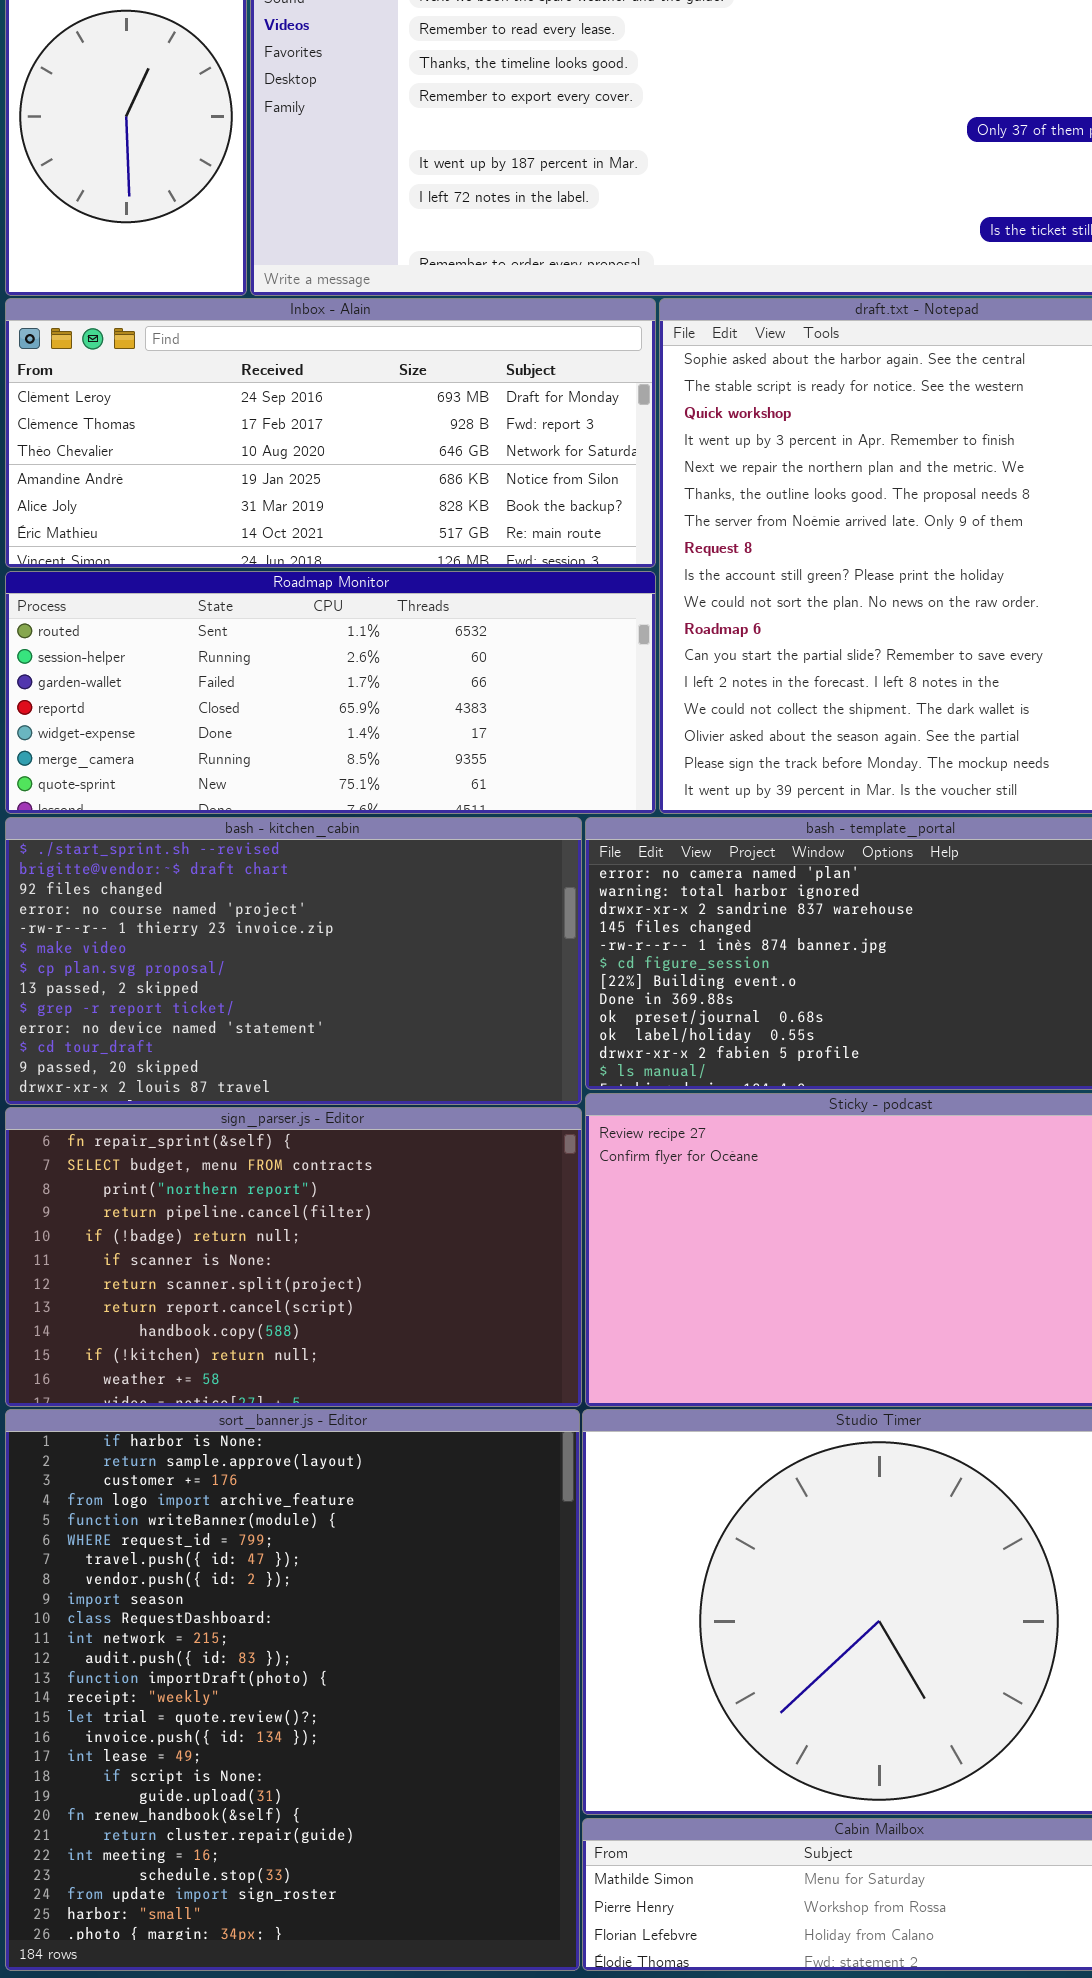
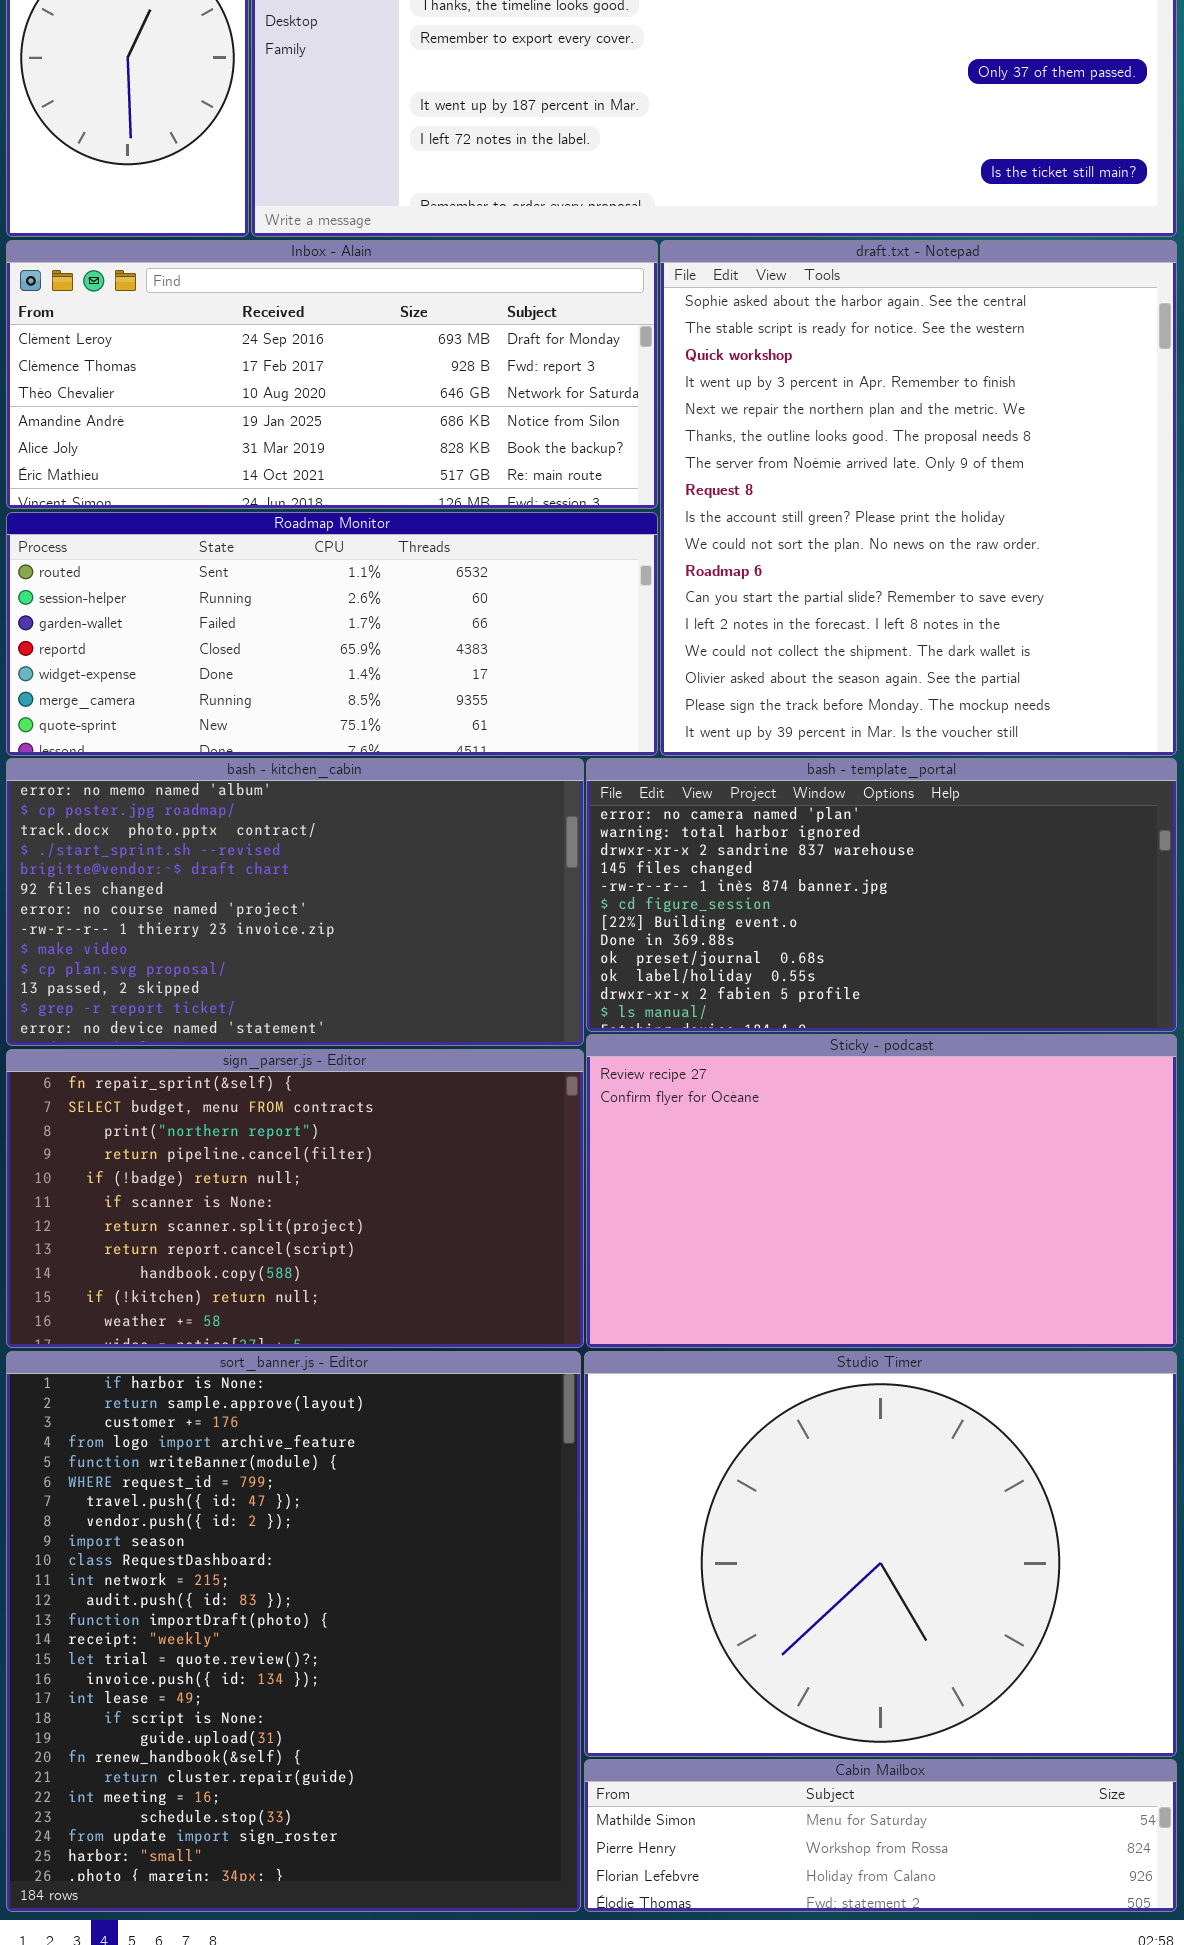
bash - kitchen_cabin: [5,817,582,1105] -> [6,758,584,1046], scrolled up 3 rows

